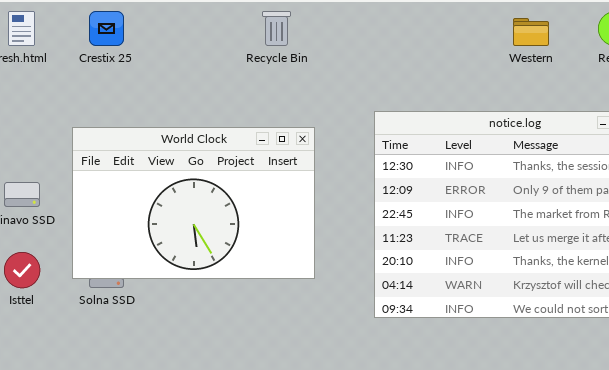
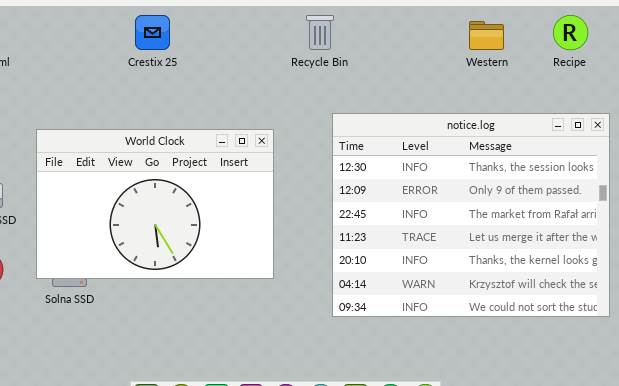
Crestix 25: [89,11,124,46] -> [135,15,170,50], moved
Recycle Bin: [262,11,291,46] -> [306,15,334,50], moved

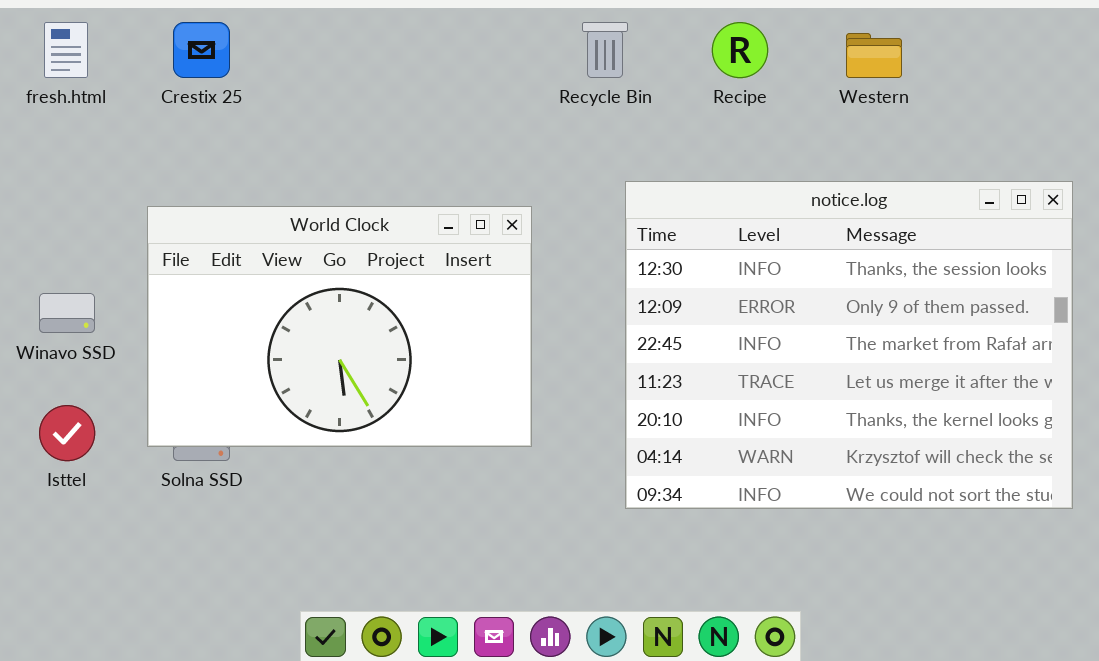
Crestix 25: [135,15,170,50] -> [173,22,230,78], moved
Recipe: [553,15,588,50] -> [712,22,768,78], moved

